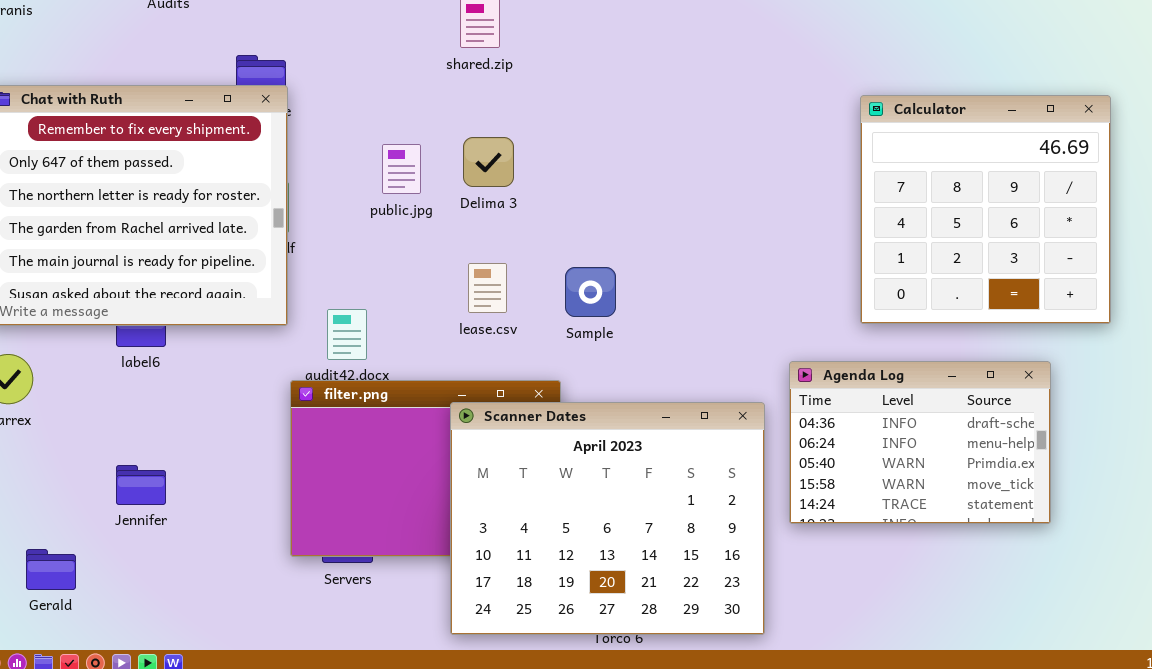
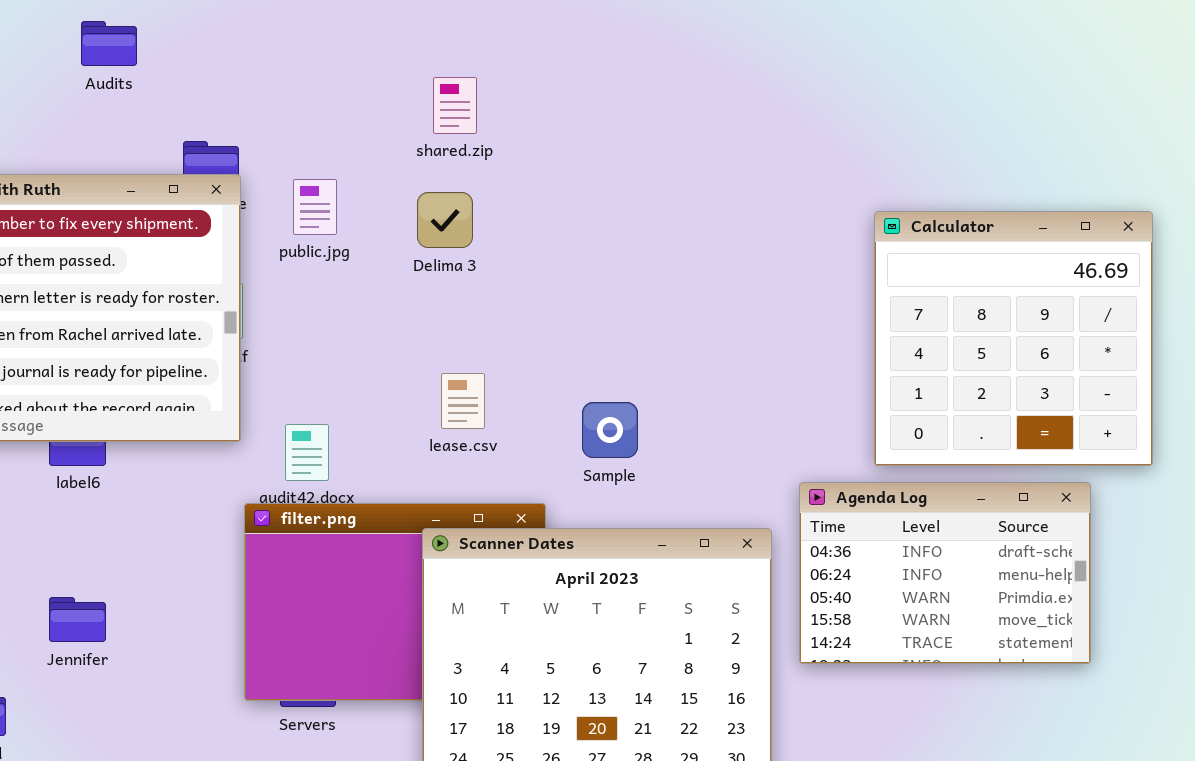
Calculator: [860,95,1111,324] -> [874,211,1153,466], moved
Delima 3: [463,137,514,187] -> [417,192,473,248], moved
public.jpg: [382,144,421,194] -> [293,179,337,235], moved
Sample: [565,267,616,317] -> [582,402,638,458], moved

